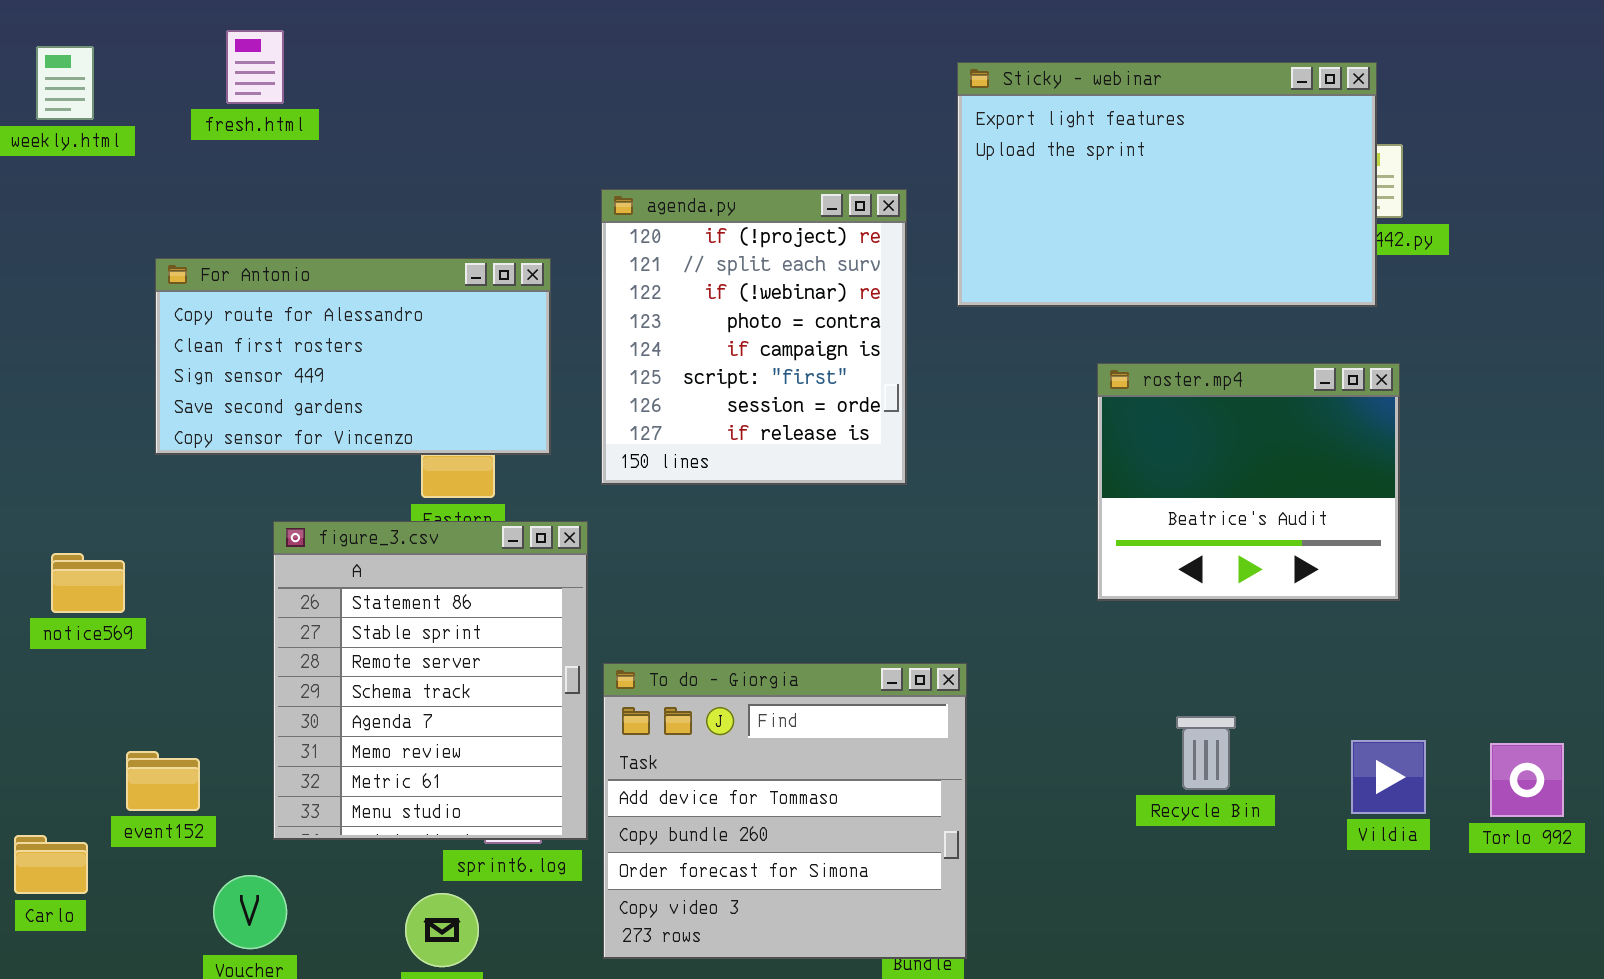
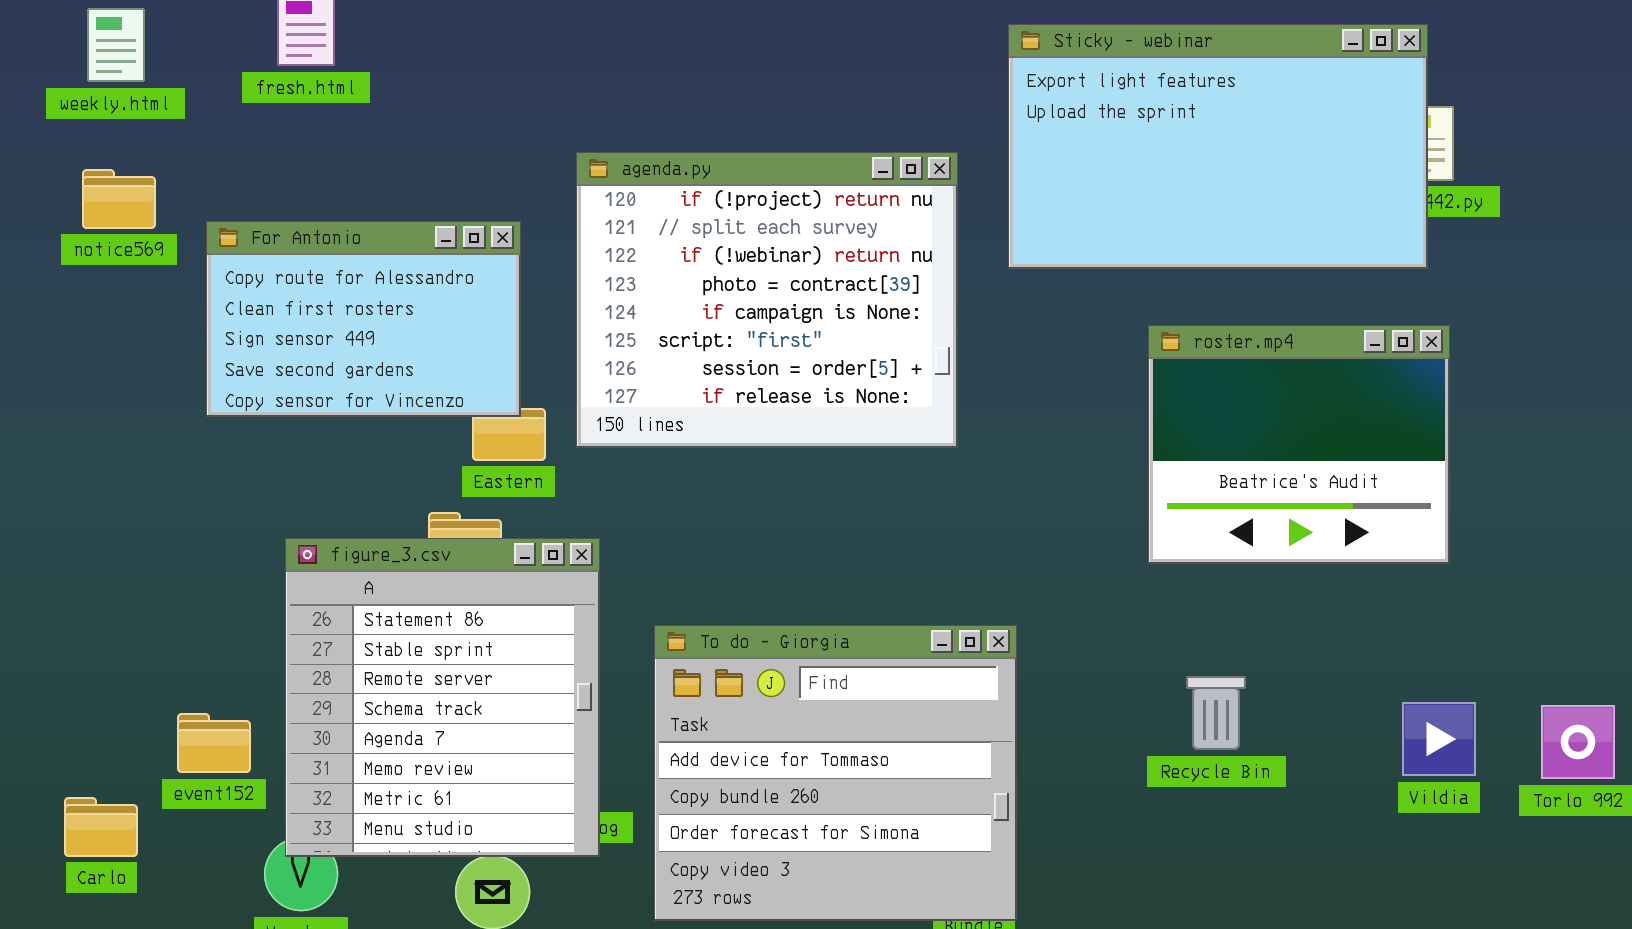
agenda.py: [601,189,907,485] -> [576,152,958,448], resized
For Antonio: [155,258,551,455] -> [206,221,521,417], resized
figure_3.csv: [273,521,588,840] -> [285,538,600,857], moved
notice569: [51,553,125,613] -> [82,169,156,229], moved
Recycle Bin: [1176,716,1236,790] -> [1186,676,1246,750], moved

